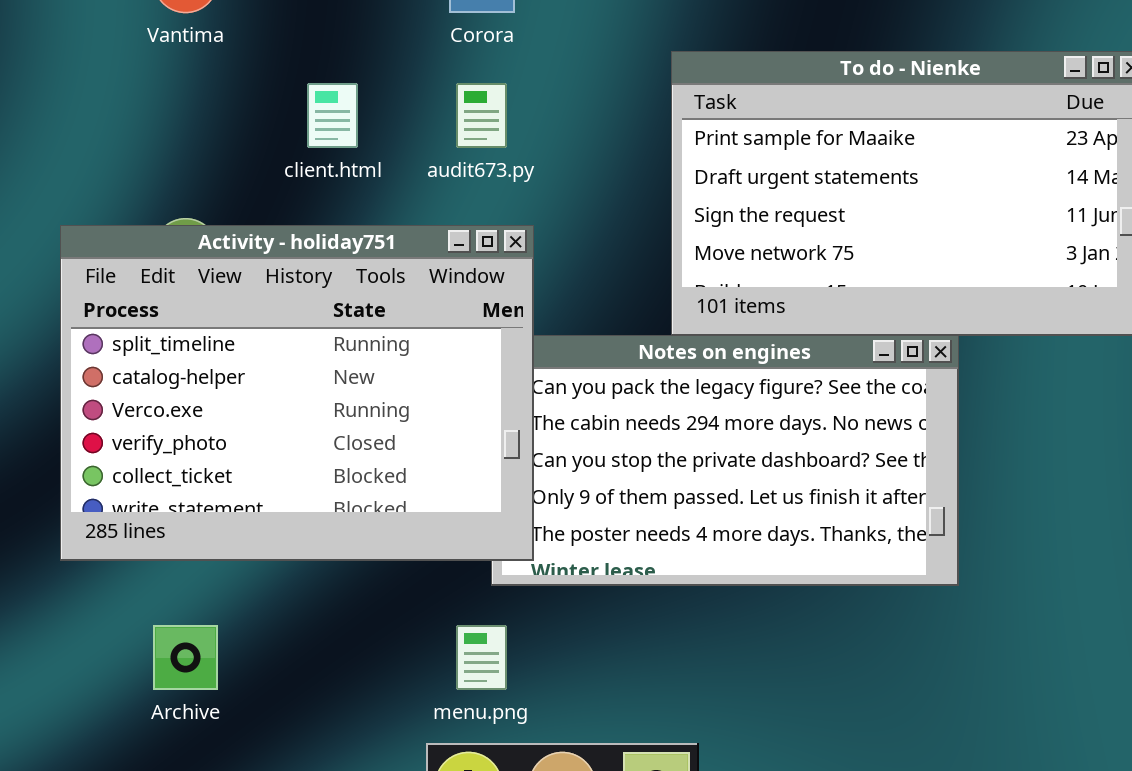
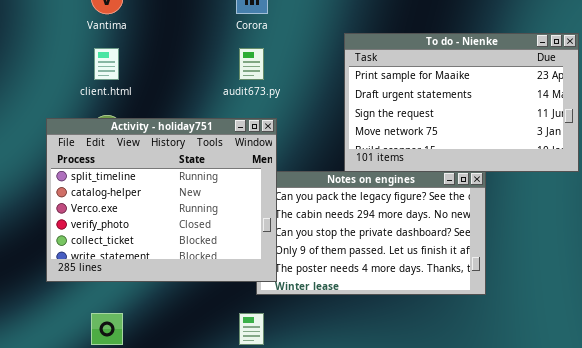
client.html: [307,83,358,148] -> [94,48,119,80], moved

